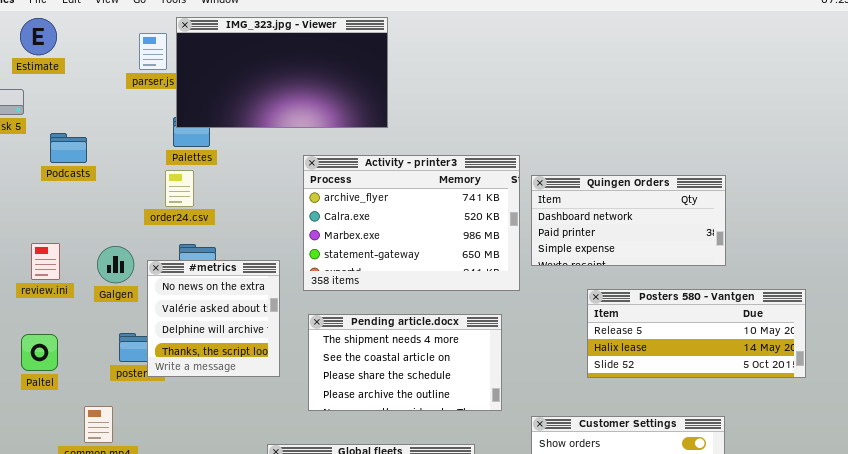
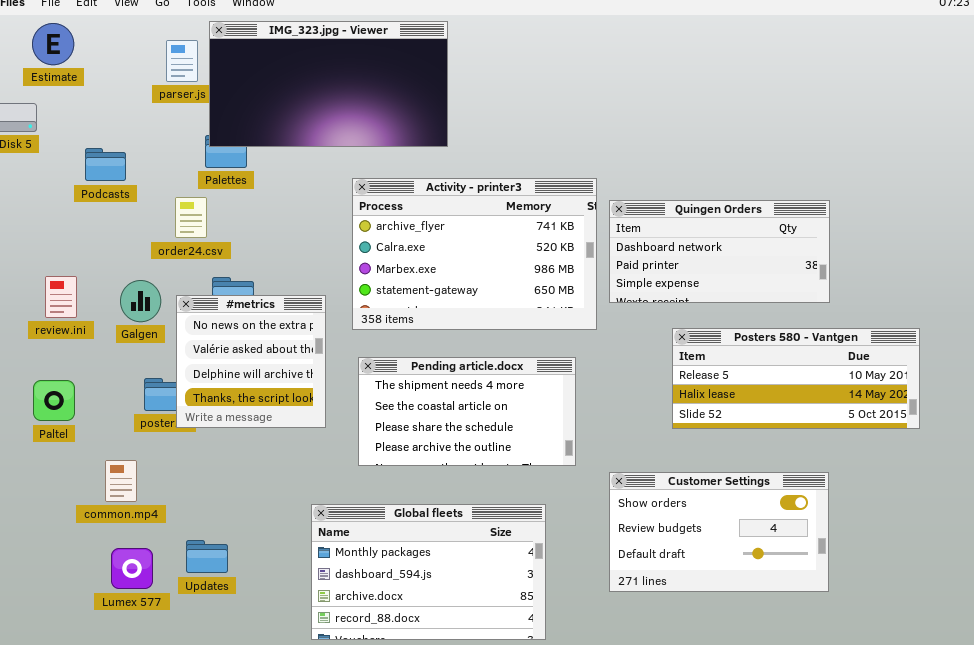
Podcasts: [50,133,87,163] -> [85,148,126,181], moved
order24.csv: [165,170,194,207] -> [175,197,207,238], moved

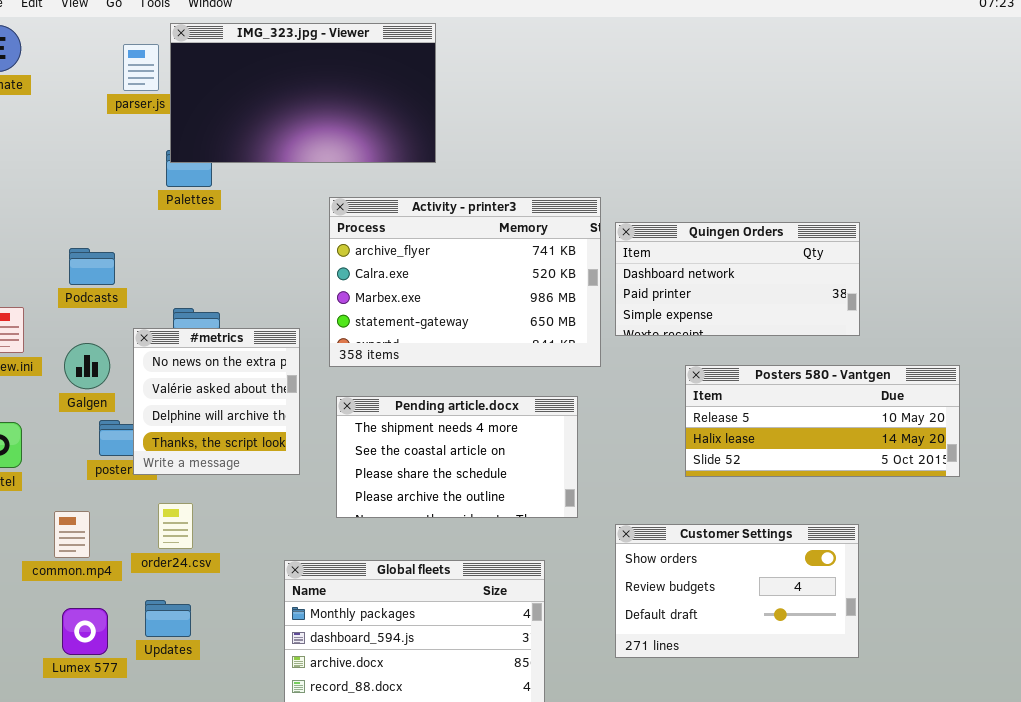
Podcasts: [85,148,126,181] -> [69,248,115,285], moved
order24.csv: [175,197,207,238] -> [158,503,193,549], moved
Galgen: [120,280,161,322] -> [64,343,110,389], moved

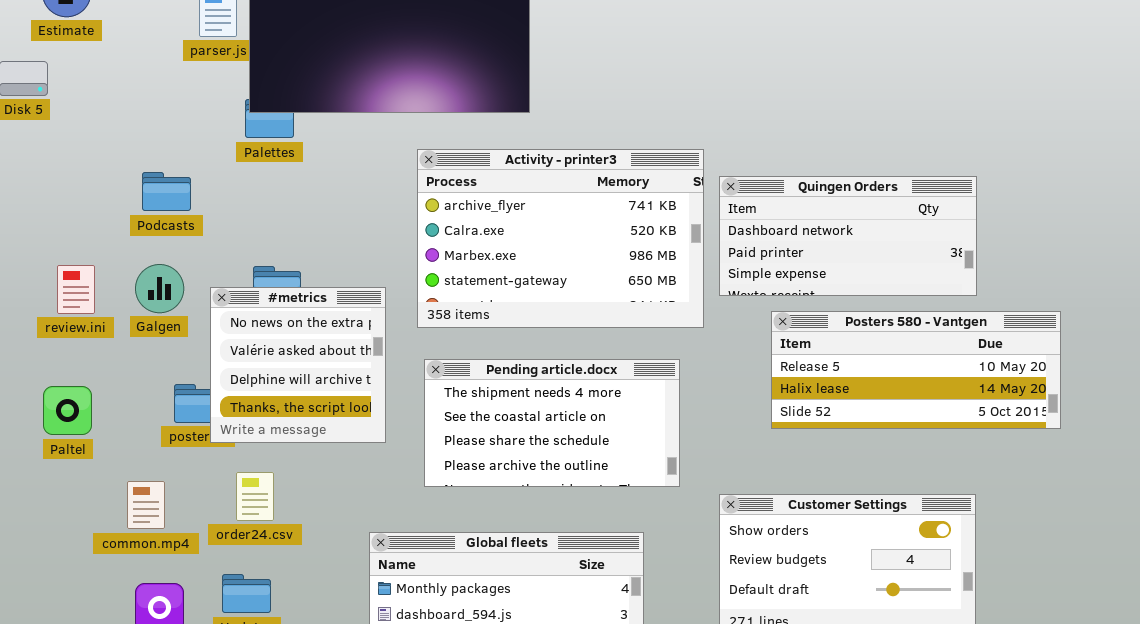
Podcasts: [69,248,115,285] -> [142,172,191,211], moved
Galgen: [64,343,110,389] -> [135,264,184,313], moved
Posters 580 - Vantgen: [685,365,960,477] -> [771,311,1061,429], moved

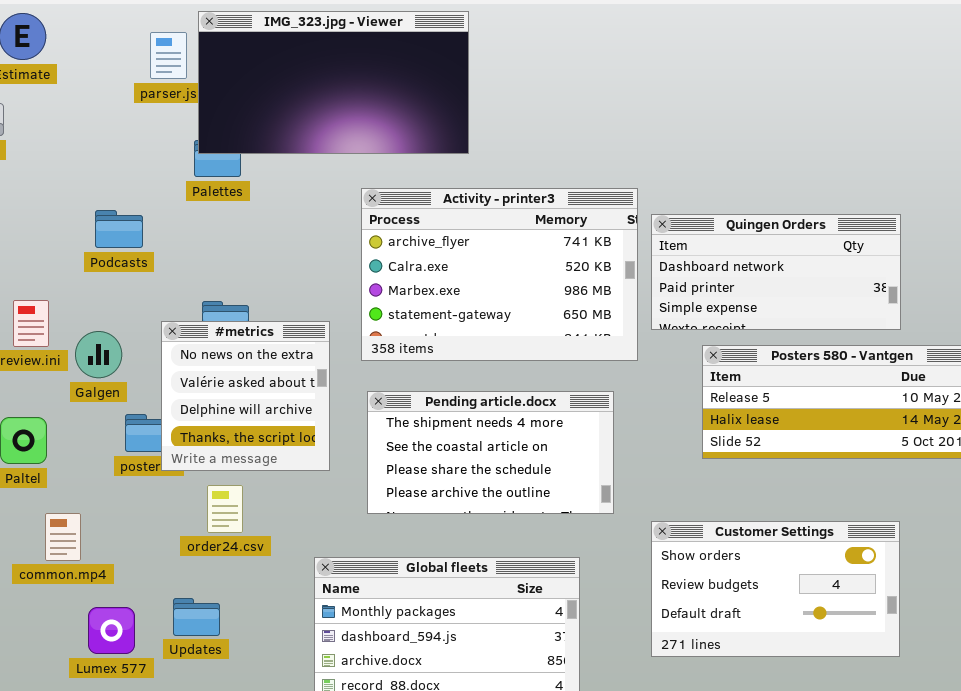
Galgen: [135,264,184,313] -> [75,331,122,378], moved
order24.csv: [236,472,274,521] -> [207,485,243,533], moved
common.mp4: [127,481,165,529] -> [45,513,81,561], moved

